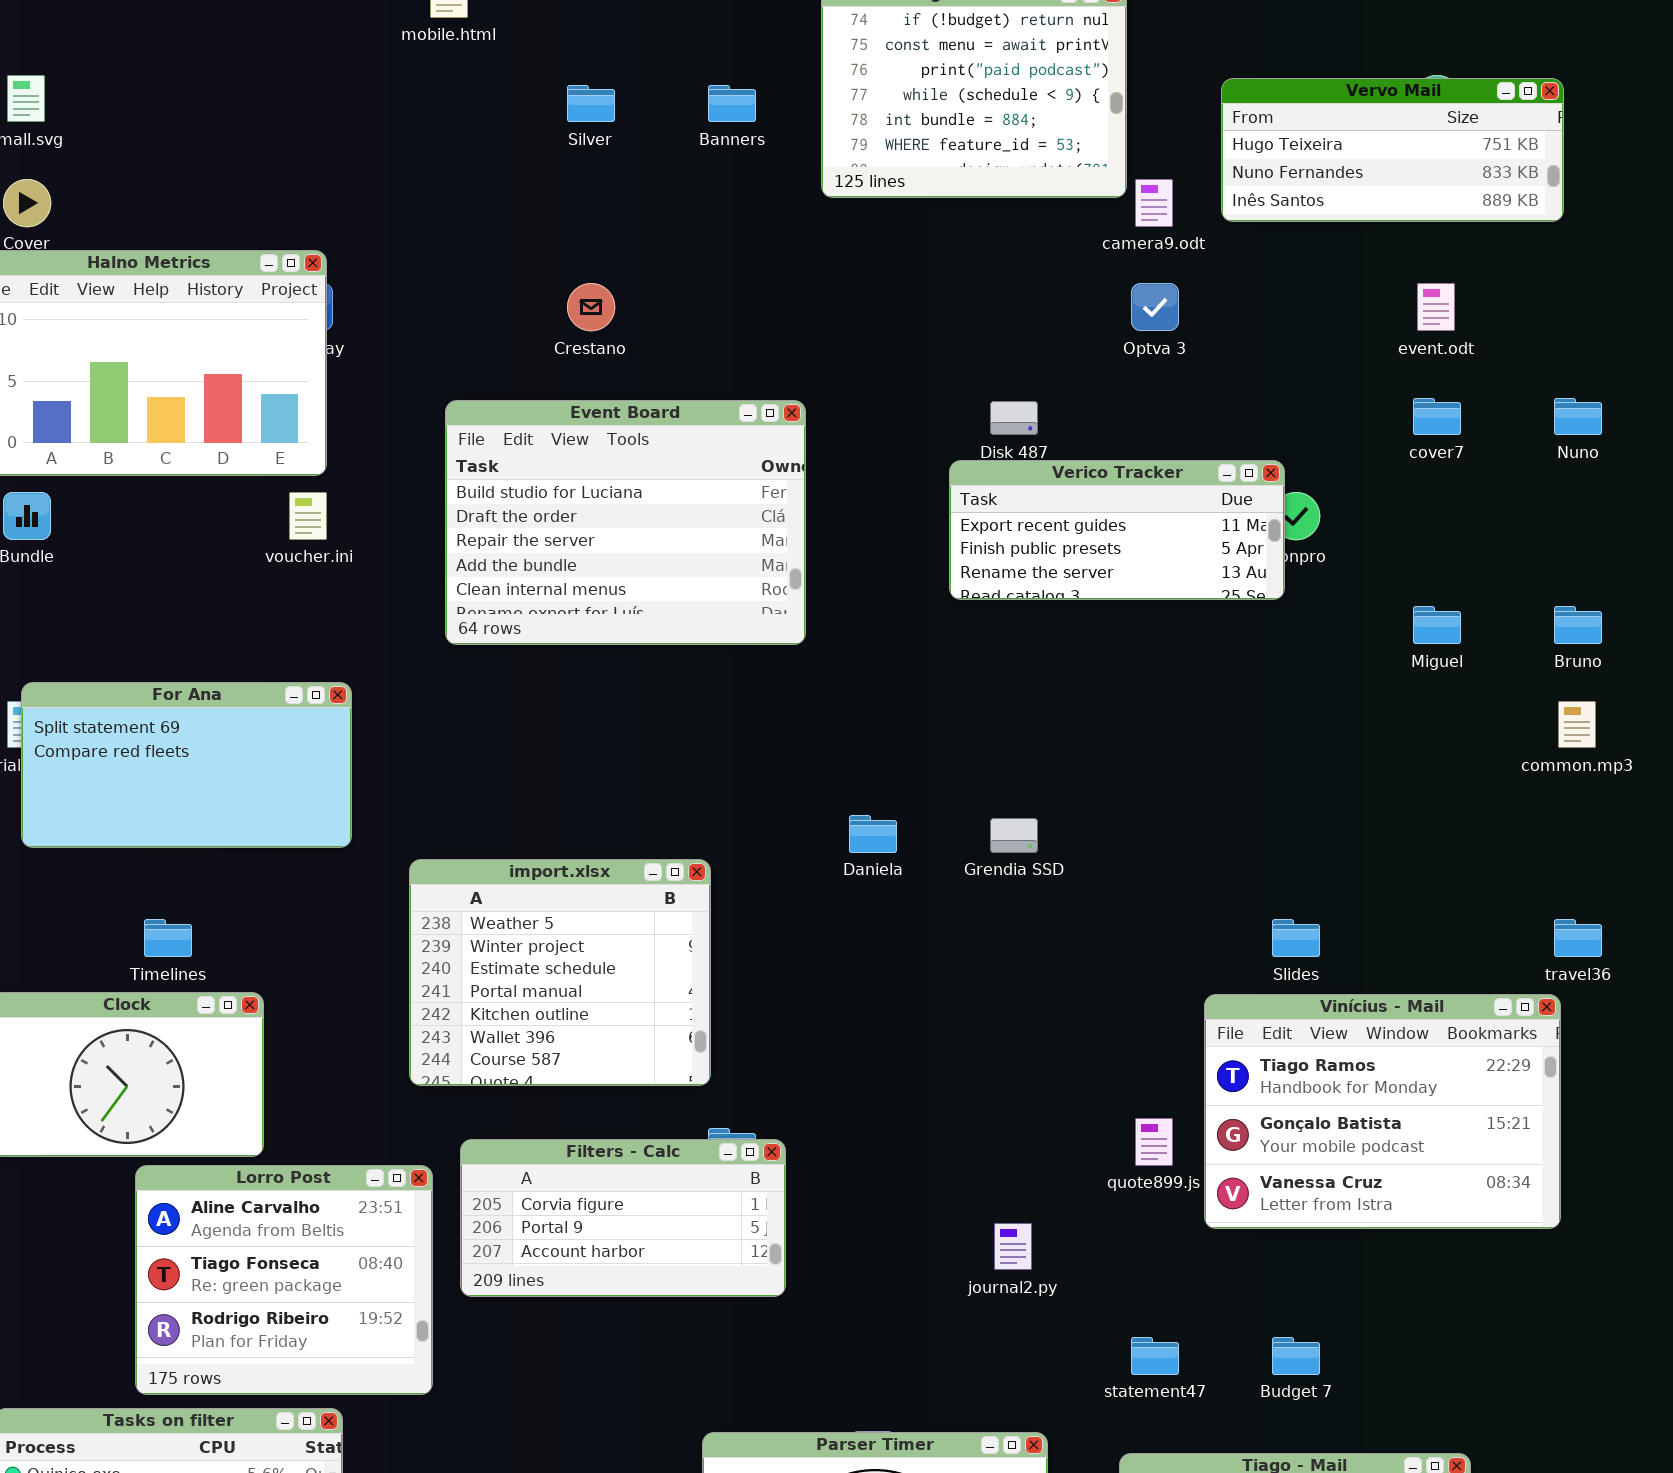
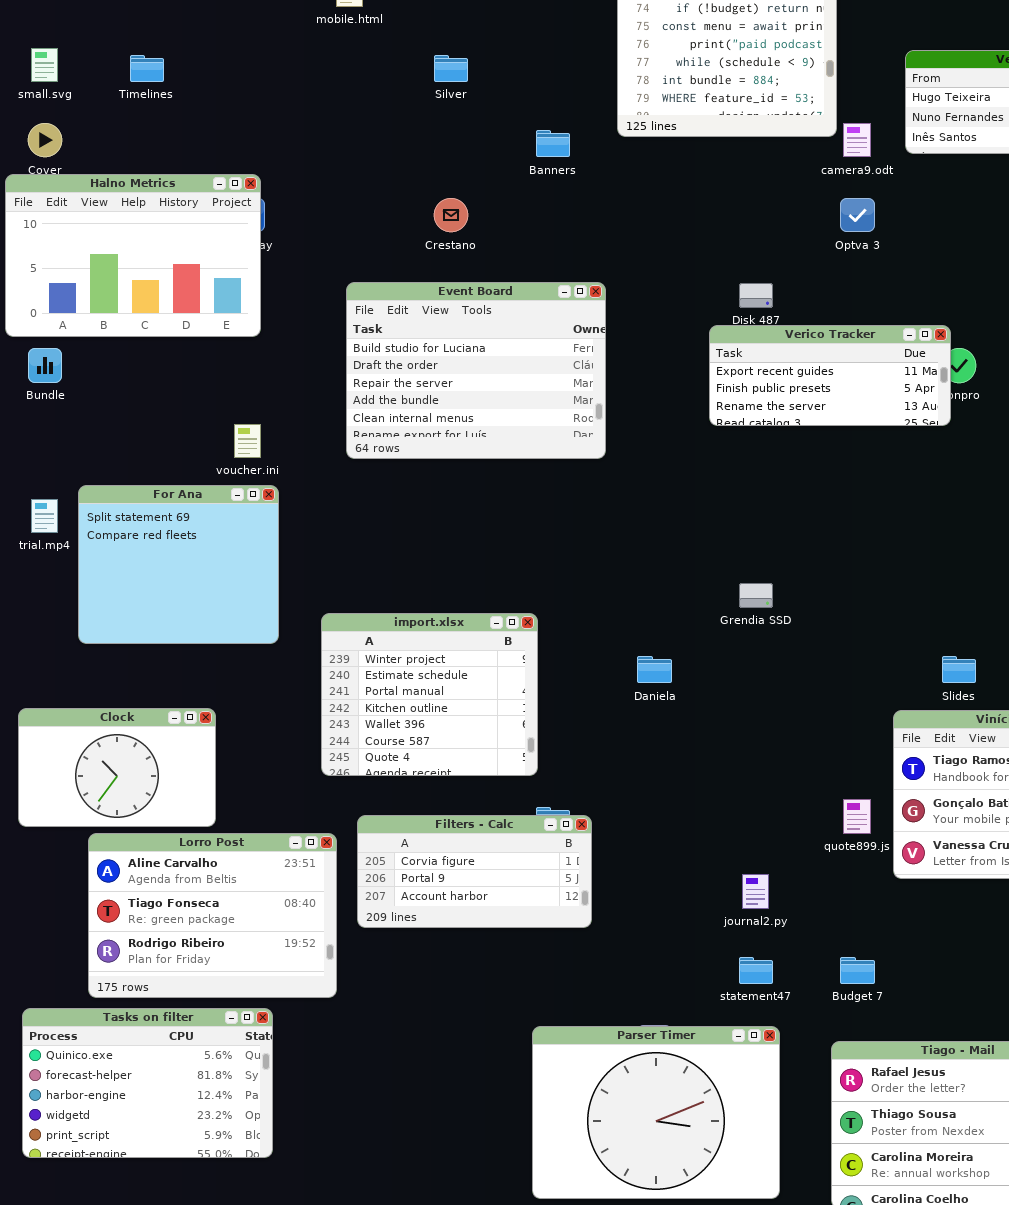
Banners: [708,85,756,122] -> [536,130,570,157], moved
voucher.ini: [289,492,327,540] -> [234,424,261,458], moved
For Ana: [21,682,352,848] -> [78,485,279,644], resized
Daniela: [849,815,897,853] -> [637,656,672,683], moved
import.xlsx: [409,859,711,1086] -> [321,613,538,776], scrolled down 1 row
Timelines: [144,919,192,957] -> [130,55,164,82], moved
Lorro Post: [135,1165,433,1395] -> [88,833,337,998], resized
statement47: [1131,1337,1179,1375] -> [739,957,773,984], moved
Budget 7: [1272,1337,1320,1375] -> [840,957,875,984], moved

